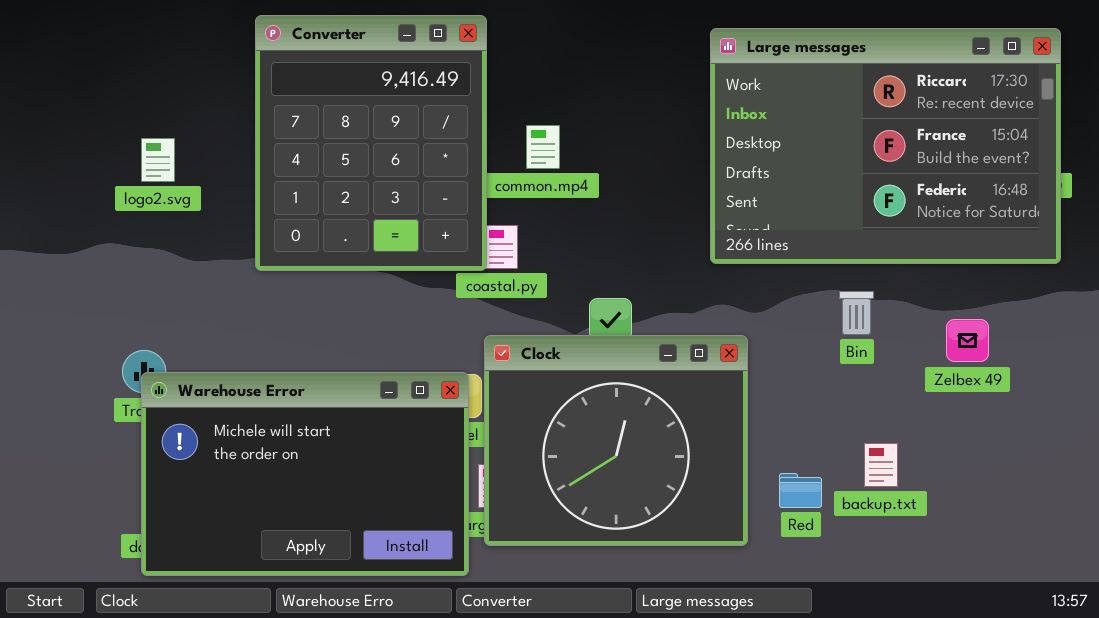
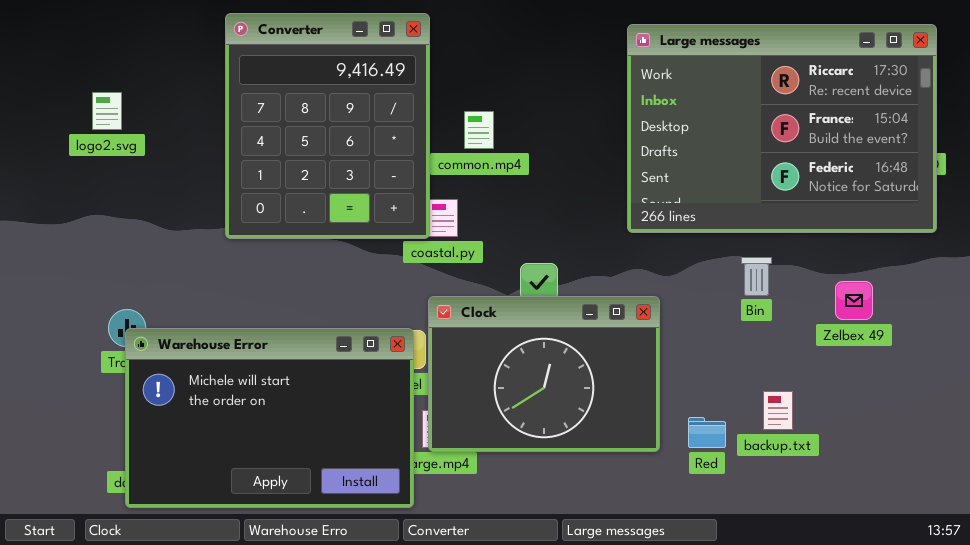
logo2.svg: [141,138,175,182] -> [92,92,122,130], moved
Clock: [484,335,748,546] -> [428,296,660,452], resized

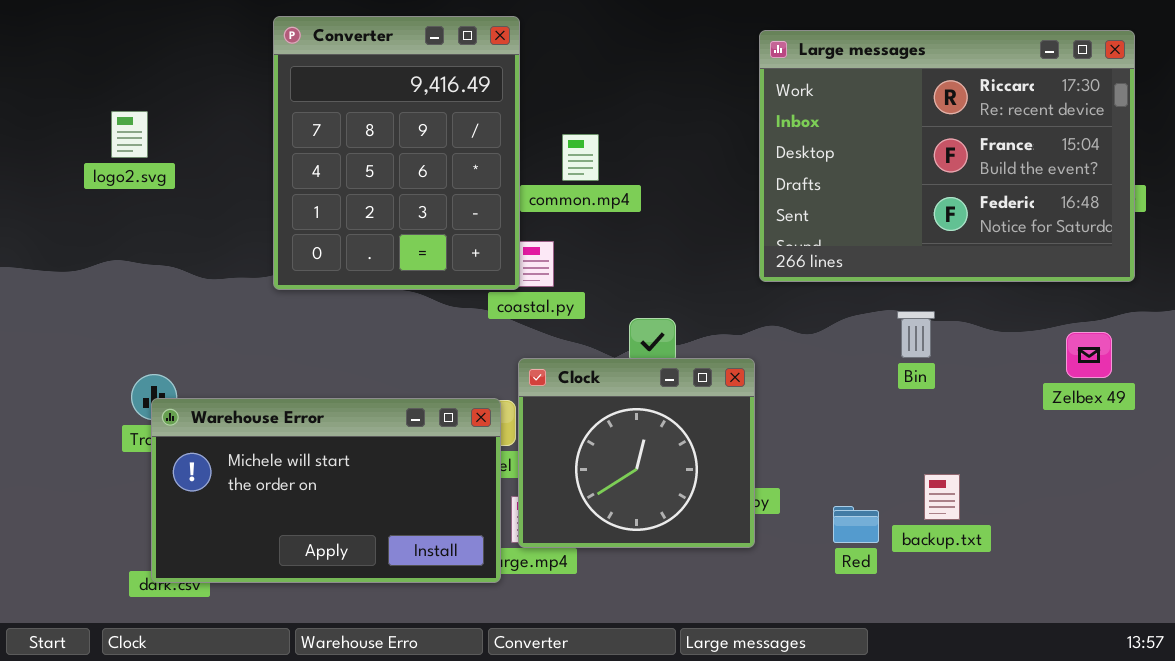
Zelbex 49: [835,281,873,320] -> [1066,332,1112,378], moved
Clock: [428,296,660,452] -> [518,358,755,548], resized
Warehouse Error: [125,328,414,508] -> [151,398,501,583], resized

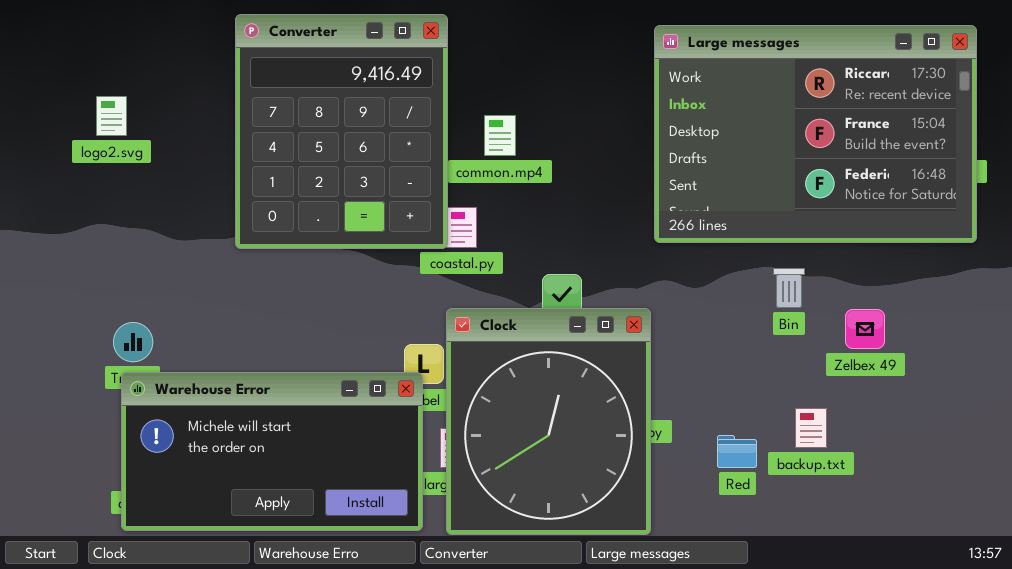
Zelbex 49: [1066,332,1112,378] -> [845,309,885,349], moved
Clock: [518,358,755,548] -> [446,308,651,535], resized
Warehouse Error: [151,398,501,583] -> [121,372,423,531], moved

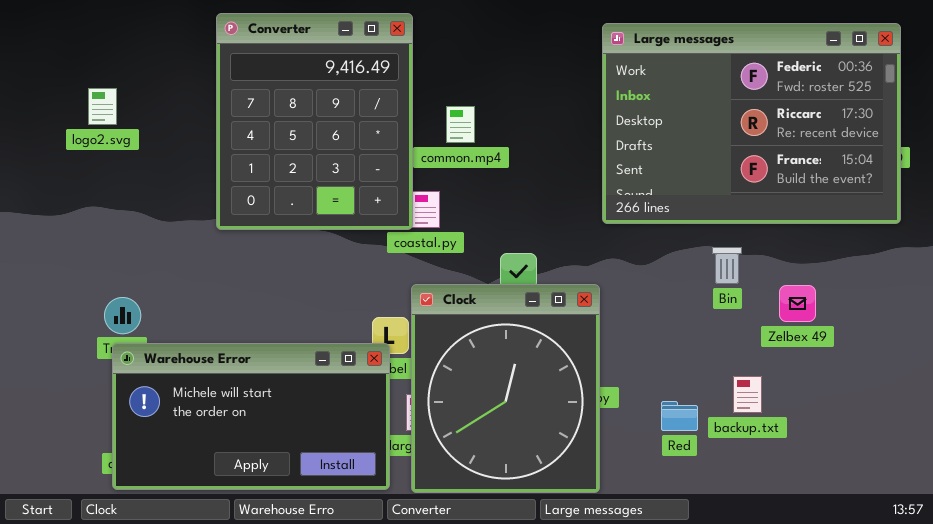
Large messages: [654,25,977,243] -> [602,23,901,224], scrolled up 1 row

